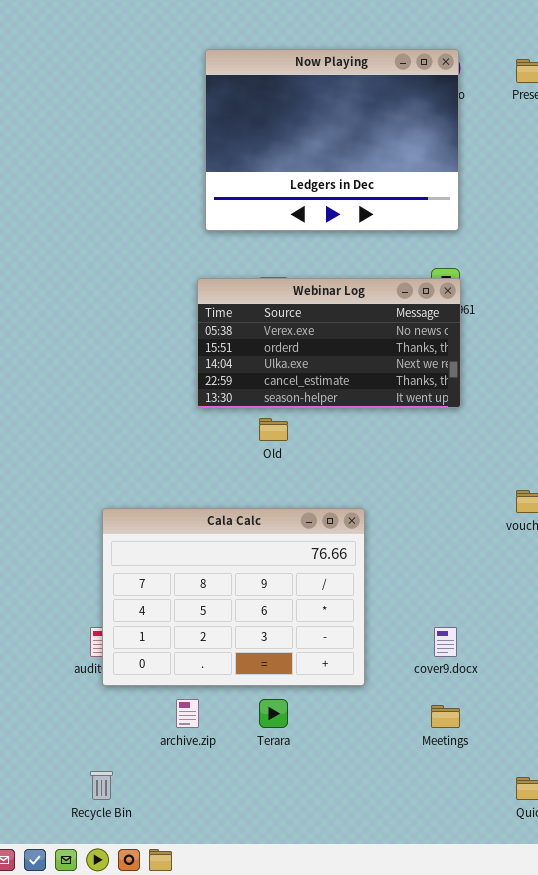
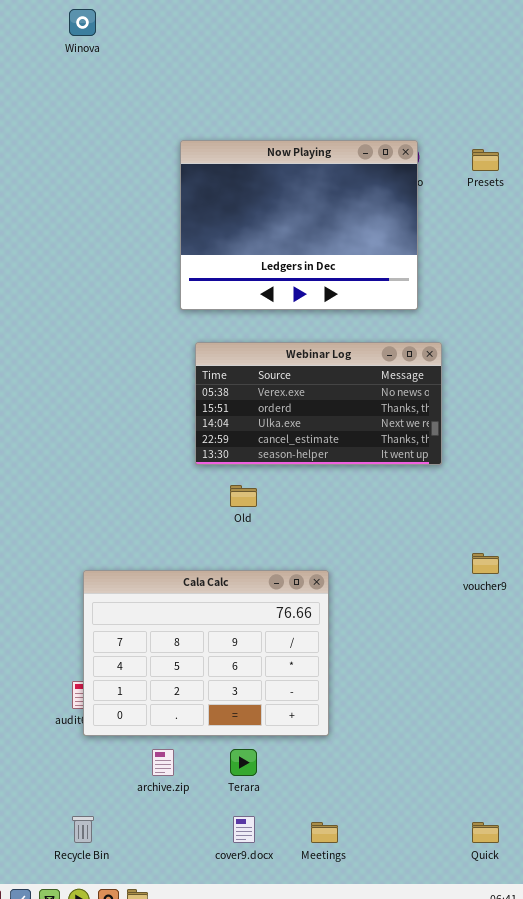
Webinar Log: [197,278,461,408] -> [195,342,442,465], moved
cover9.docx: [434,627,457,657] -> [233,816,255,843], moved
Meetings: [431,705,460,728] -> [311,822,338,843], moved

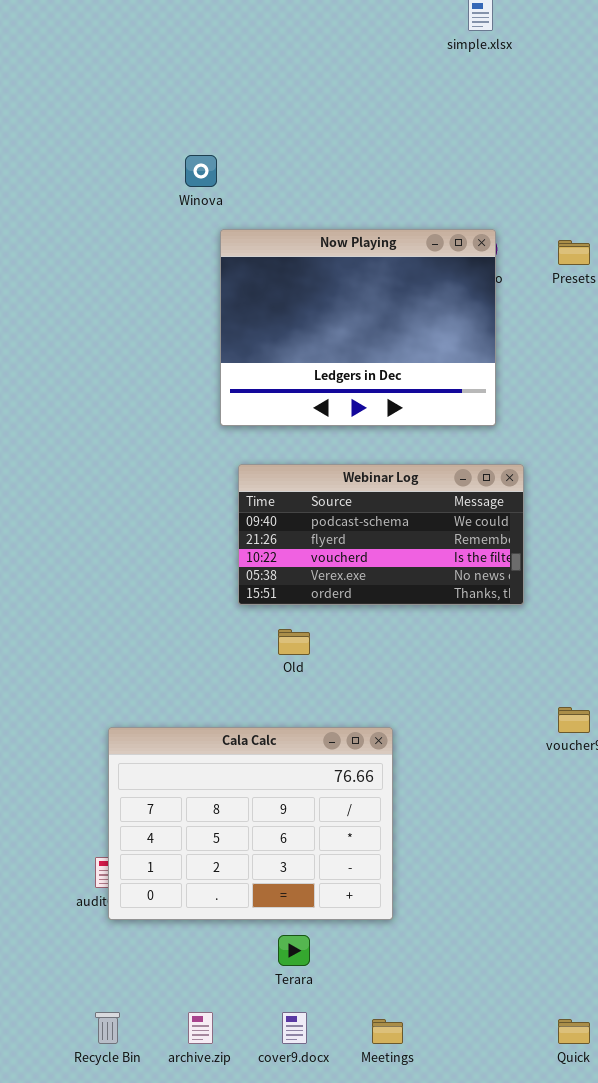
Winova: [69,9,96,36] -> [185,155,217,187], moved
Webinar Log: [195,342,442,465] -> [238,464,524,605], scrolled up 3 rows
archive.zip: [152,749,174,776] -> [188,1012,213,1044], moved

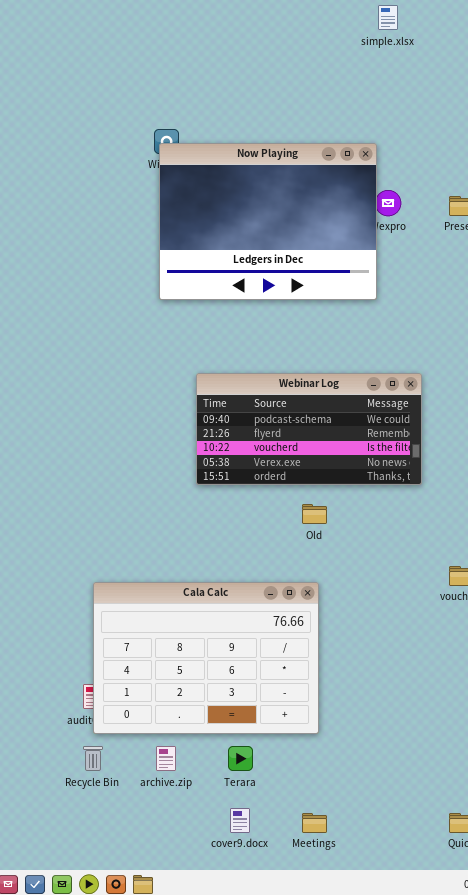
Now Playing: [220,229,496,426] -> [159,143,377,300], moved
Old: [278,629,310,655] -> [302,504,327,524], moved
Recycle Bin: [95,1012,120,1044] -> [83,746,103,771], moved
archive.zip: [188,1012,213,1044] -> [156,746,176,771], moved

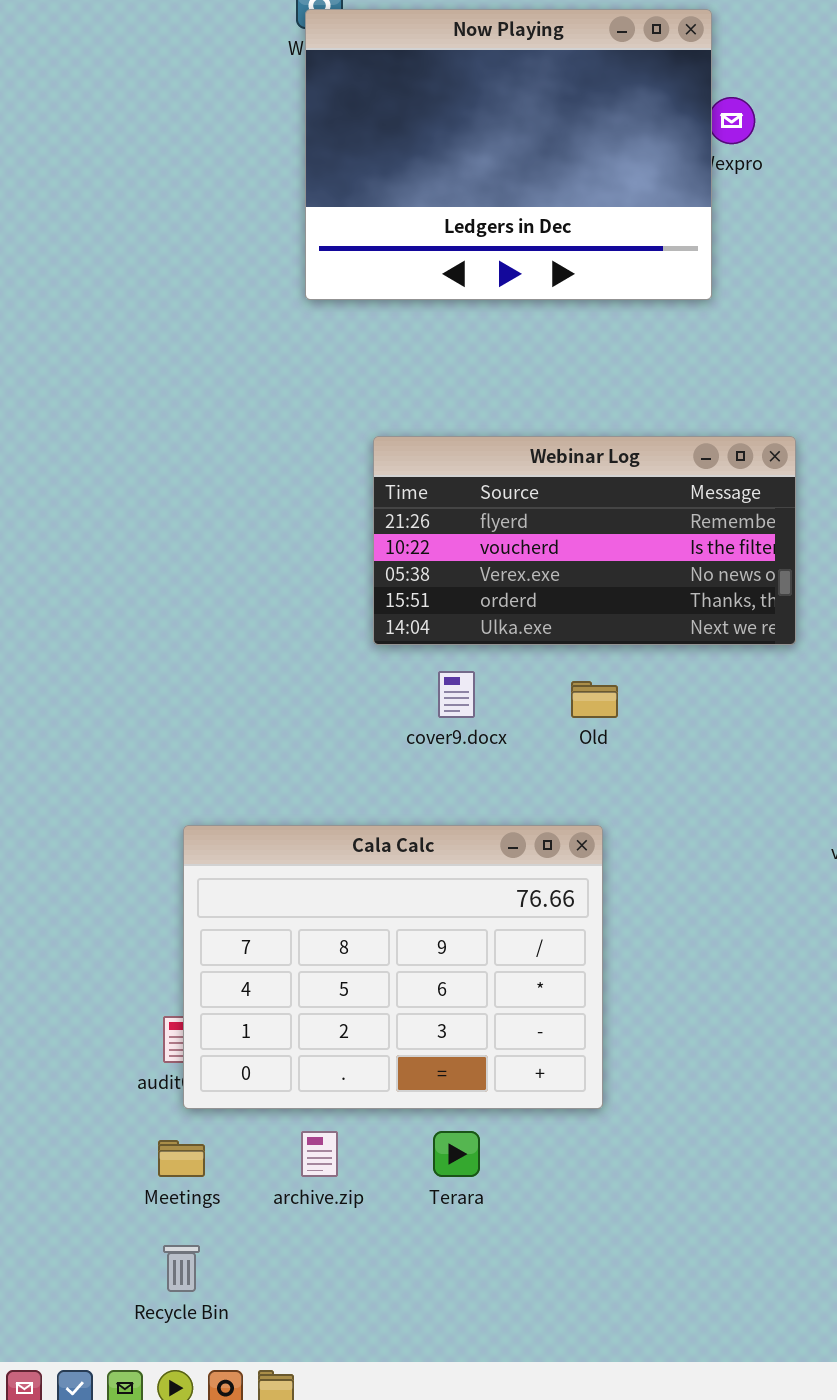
Webinar Log: [196,373,422,485] -> [373,436,796,645], scrolled down 1 row
Recycle Bin: [83,746,103,771] -> [163,1245,200,1292], moved
cover9.docx: [230,808,250,833] -> [438,671,475,718], moved
Meetings: [302,813,327,833] -> [158,1140,205,1177], moved

